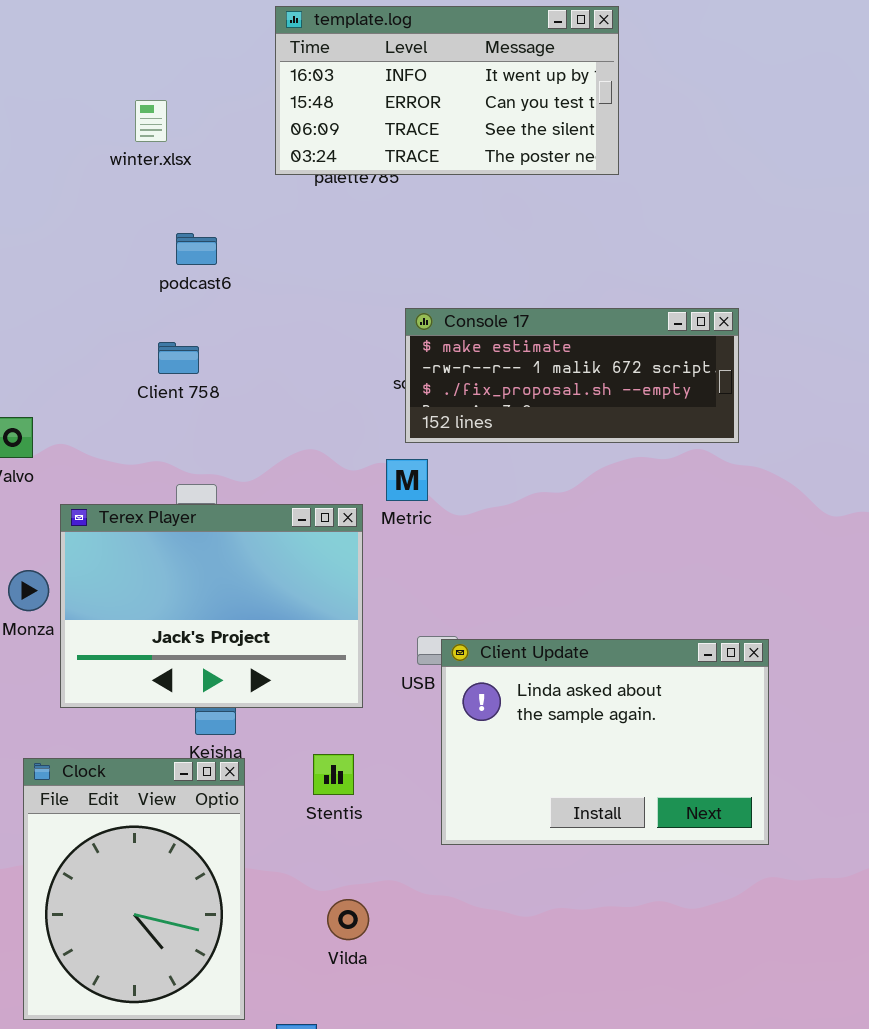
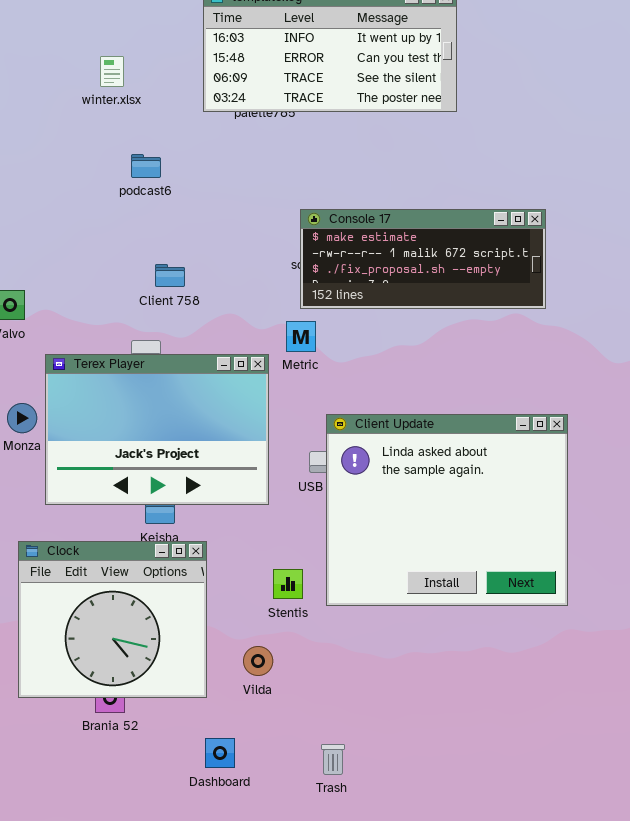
Client 758: [158,342,199,374] -> [155,264,185,287], moved
Client Update: [441,639,769,845] -> [326,414,568,606], resized
Stentis: [313,754,354,795] -> [273,569,303,599], moved
Clock: [23,758,245,1020] -> [18,541,207,698], resized

